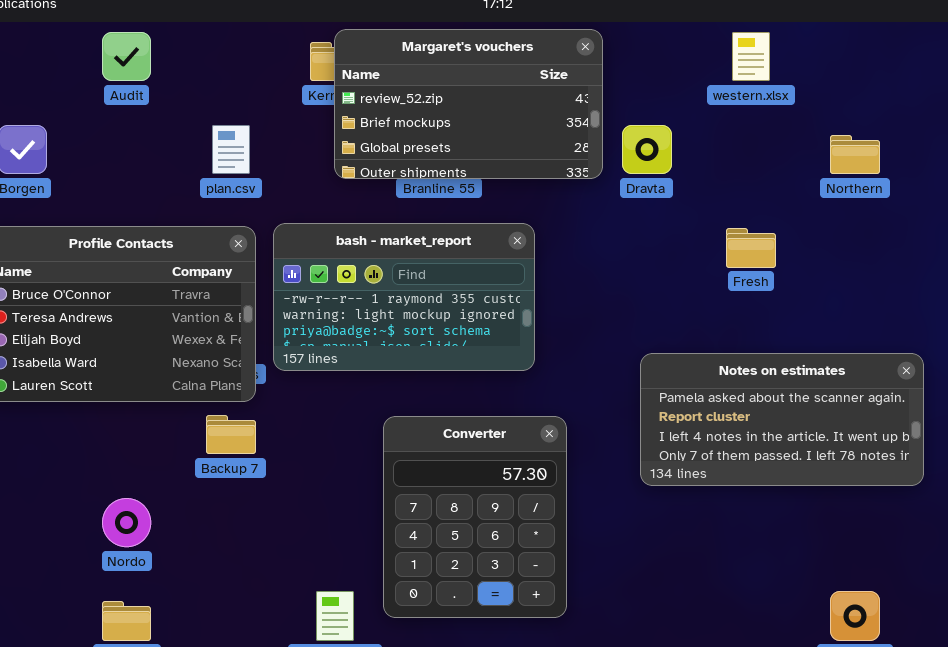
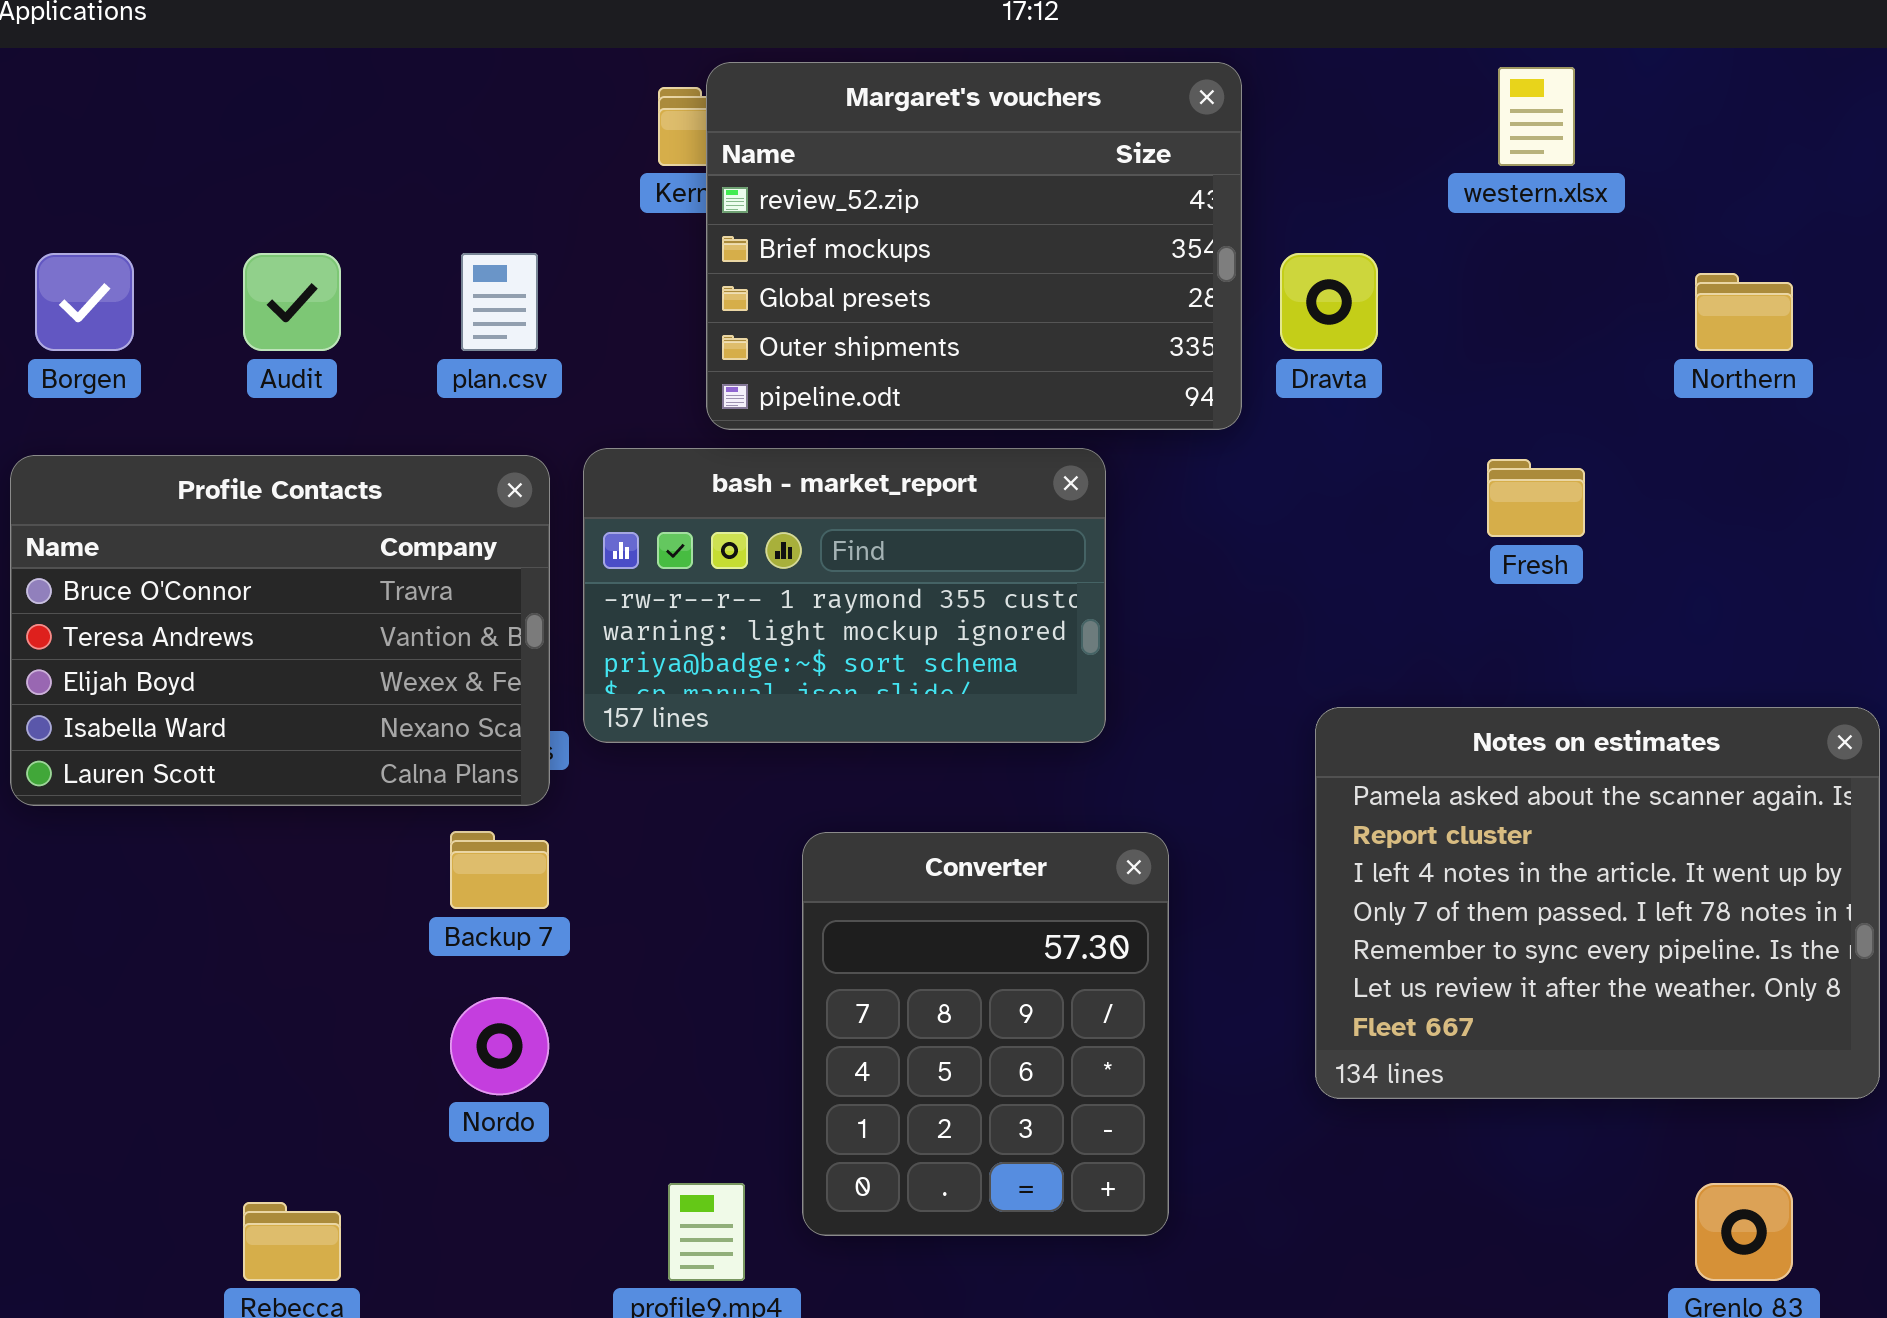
Margaret's vouchers: [334,29,603,179] -> [706,62,1242,430], resized
Audit: [102,32,151,81] -> [243,253,341,351], moved
Notes on estimates: [640,353,924,486] -> [1315,707,1880,1099], resized
Nordo: [102,498,151,547] -> [450,997,549,1095], moved

